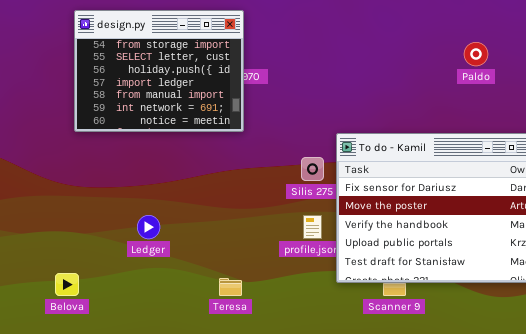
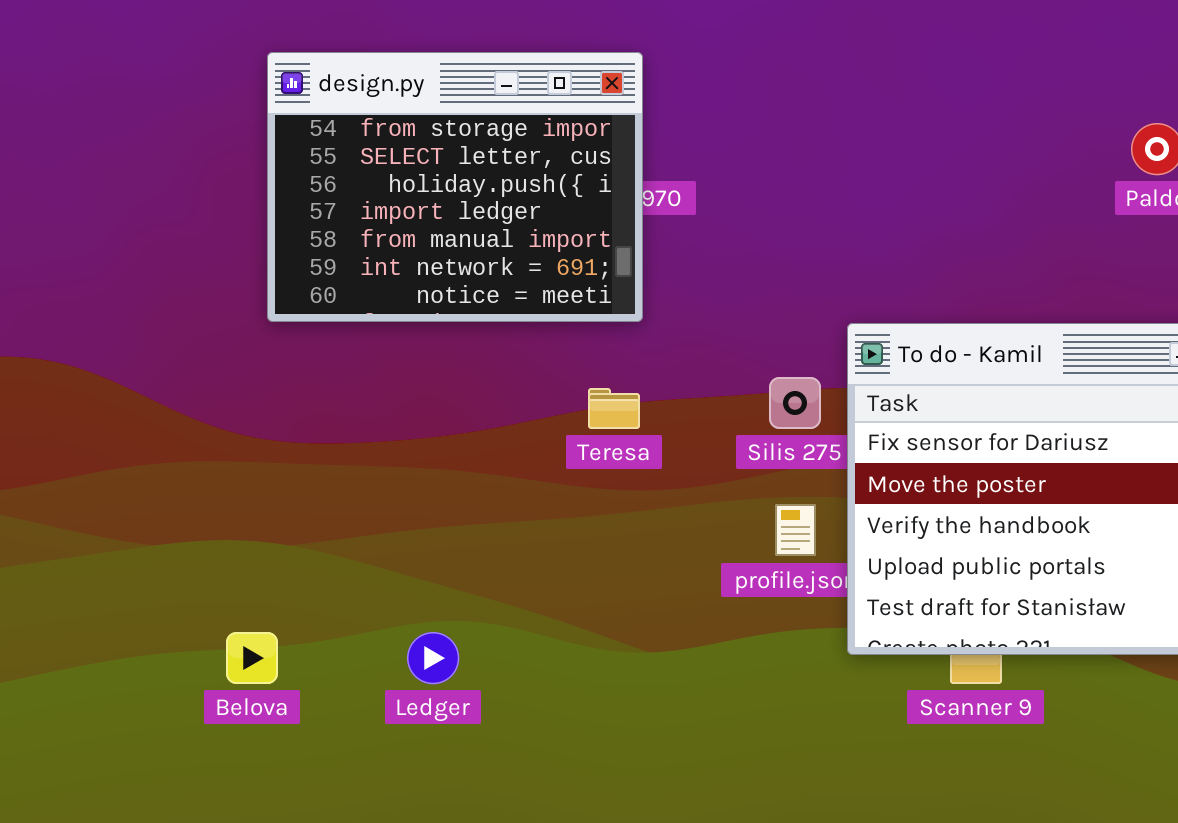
Ledger: [137,215,160,239] -> [407,632,459,684], moved
Teresa: [219,278,242,296] -> [588,388,640,429], moved

